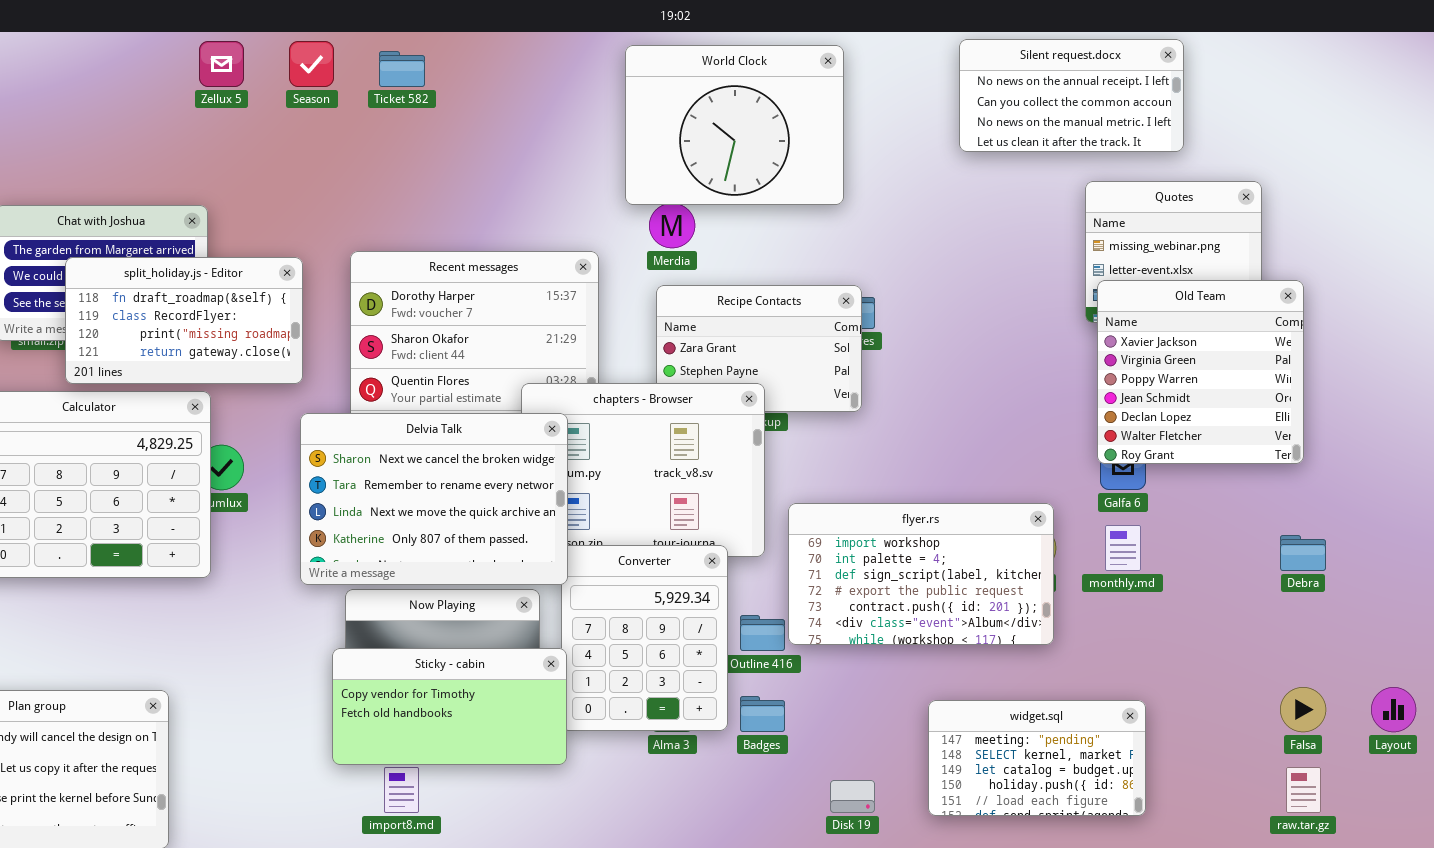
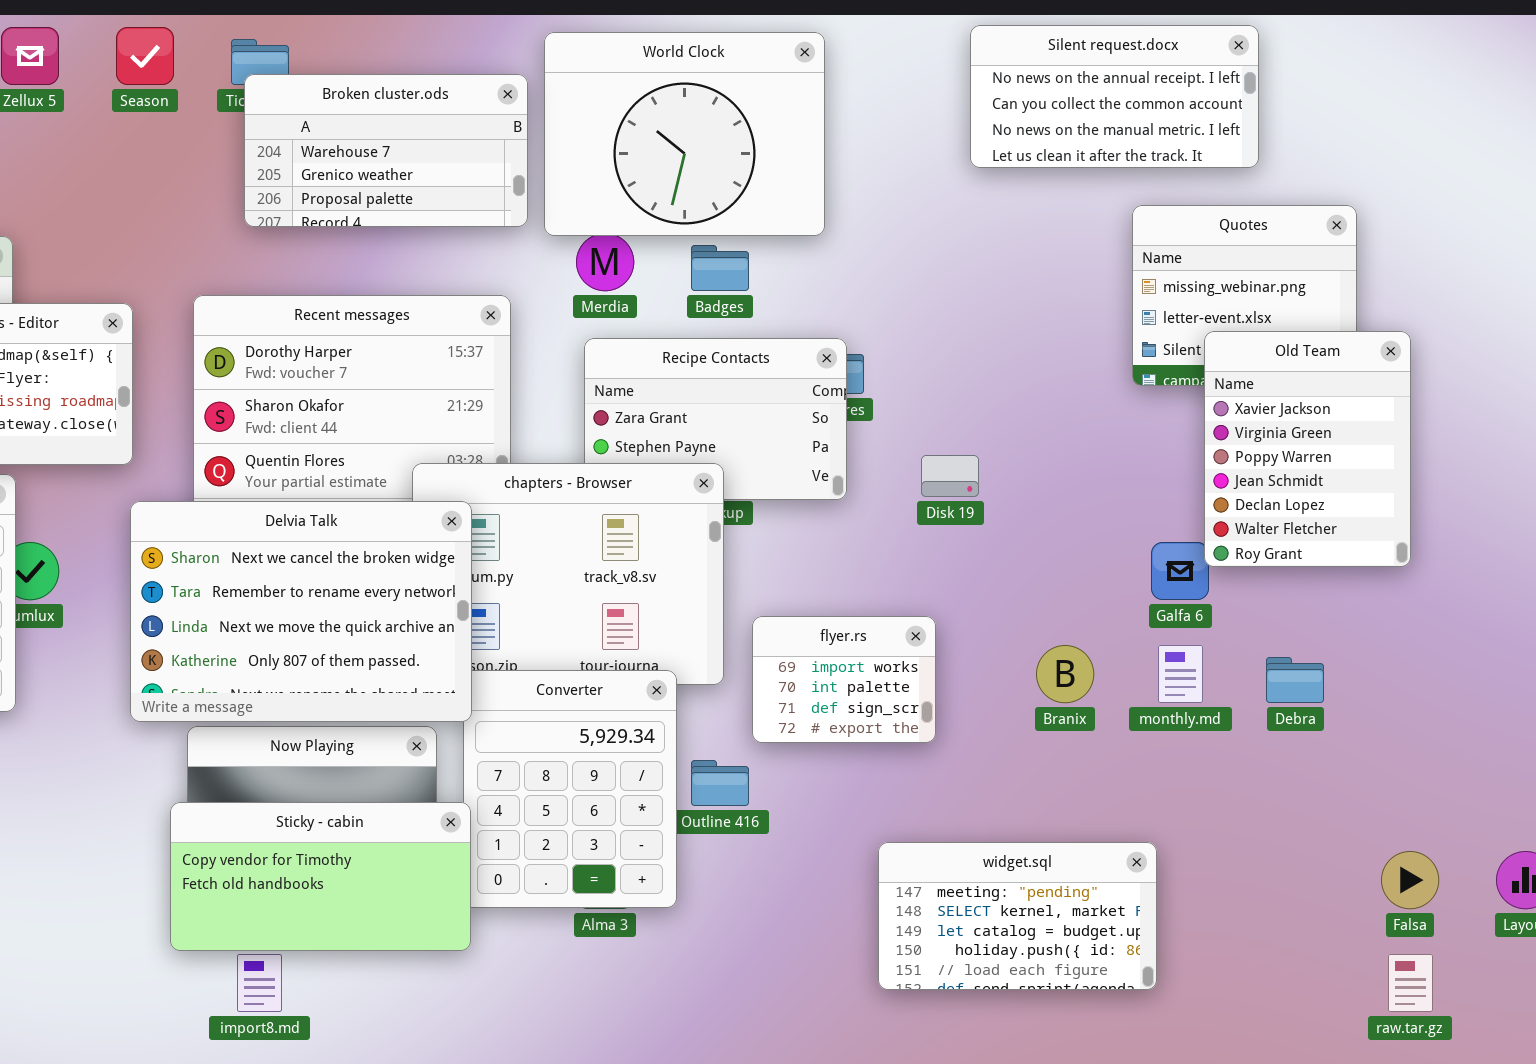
Broken cluster.ods: none -> [244,74,528,227], opened
Old Team: [1097,280,1304,464] -> [1204,331,1411,567], resized
flyer.rs: [788,503,1054,645] -> [752,616,936,743], resized
Debra: [1280,535,1326,571] -> [1266,657,1324,703], moved
Badges: [740,696,785,732] -> [691,245,749,291], moved
widget.sql: [928,700,1146,816] -> [878,842,1157,990], moved
Disk 19: [830,780,875,813] -> [921,455,979,497], moved

